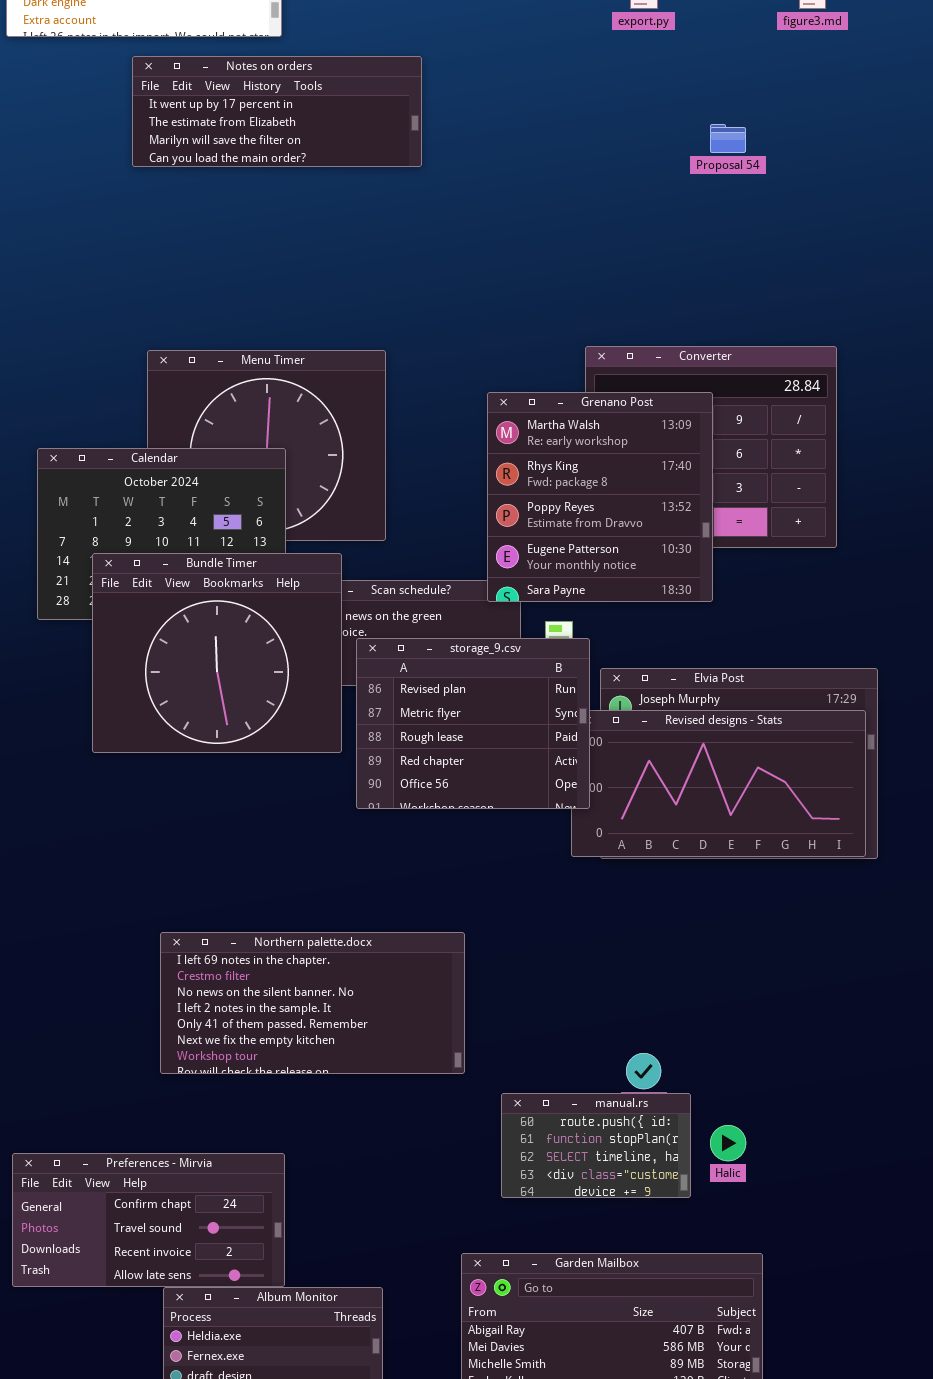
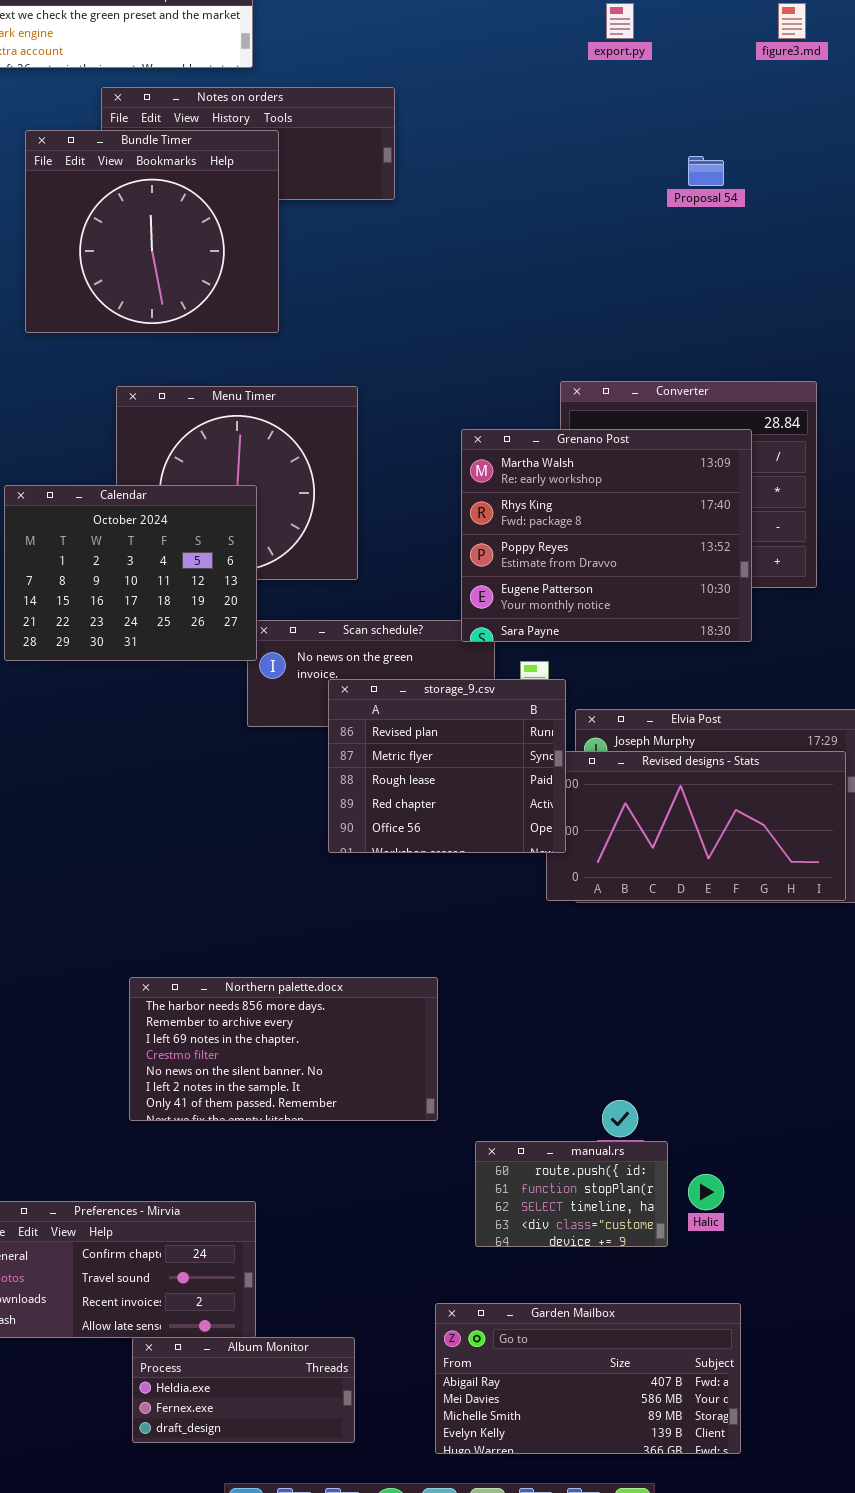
Grenano Post: [487,392,713,602] -> [461,429,752,642], resized
Bundle Timer: [92,553,342,753] -> [25,130,279,333], moved
Northern palette.docx: [160,932,465,1074] -> [129,977,438,1121], scrolled up 2 rows

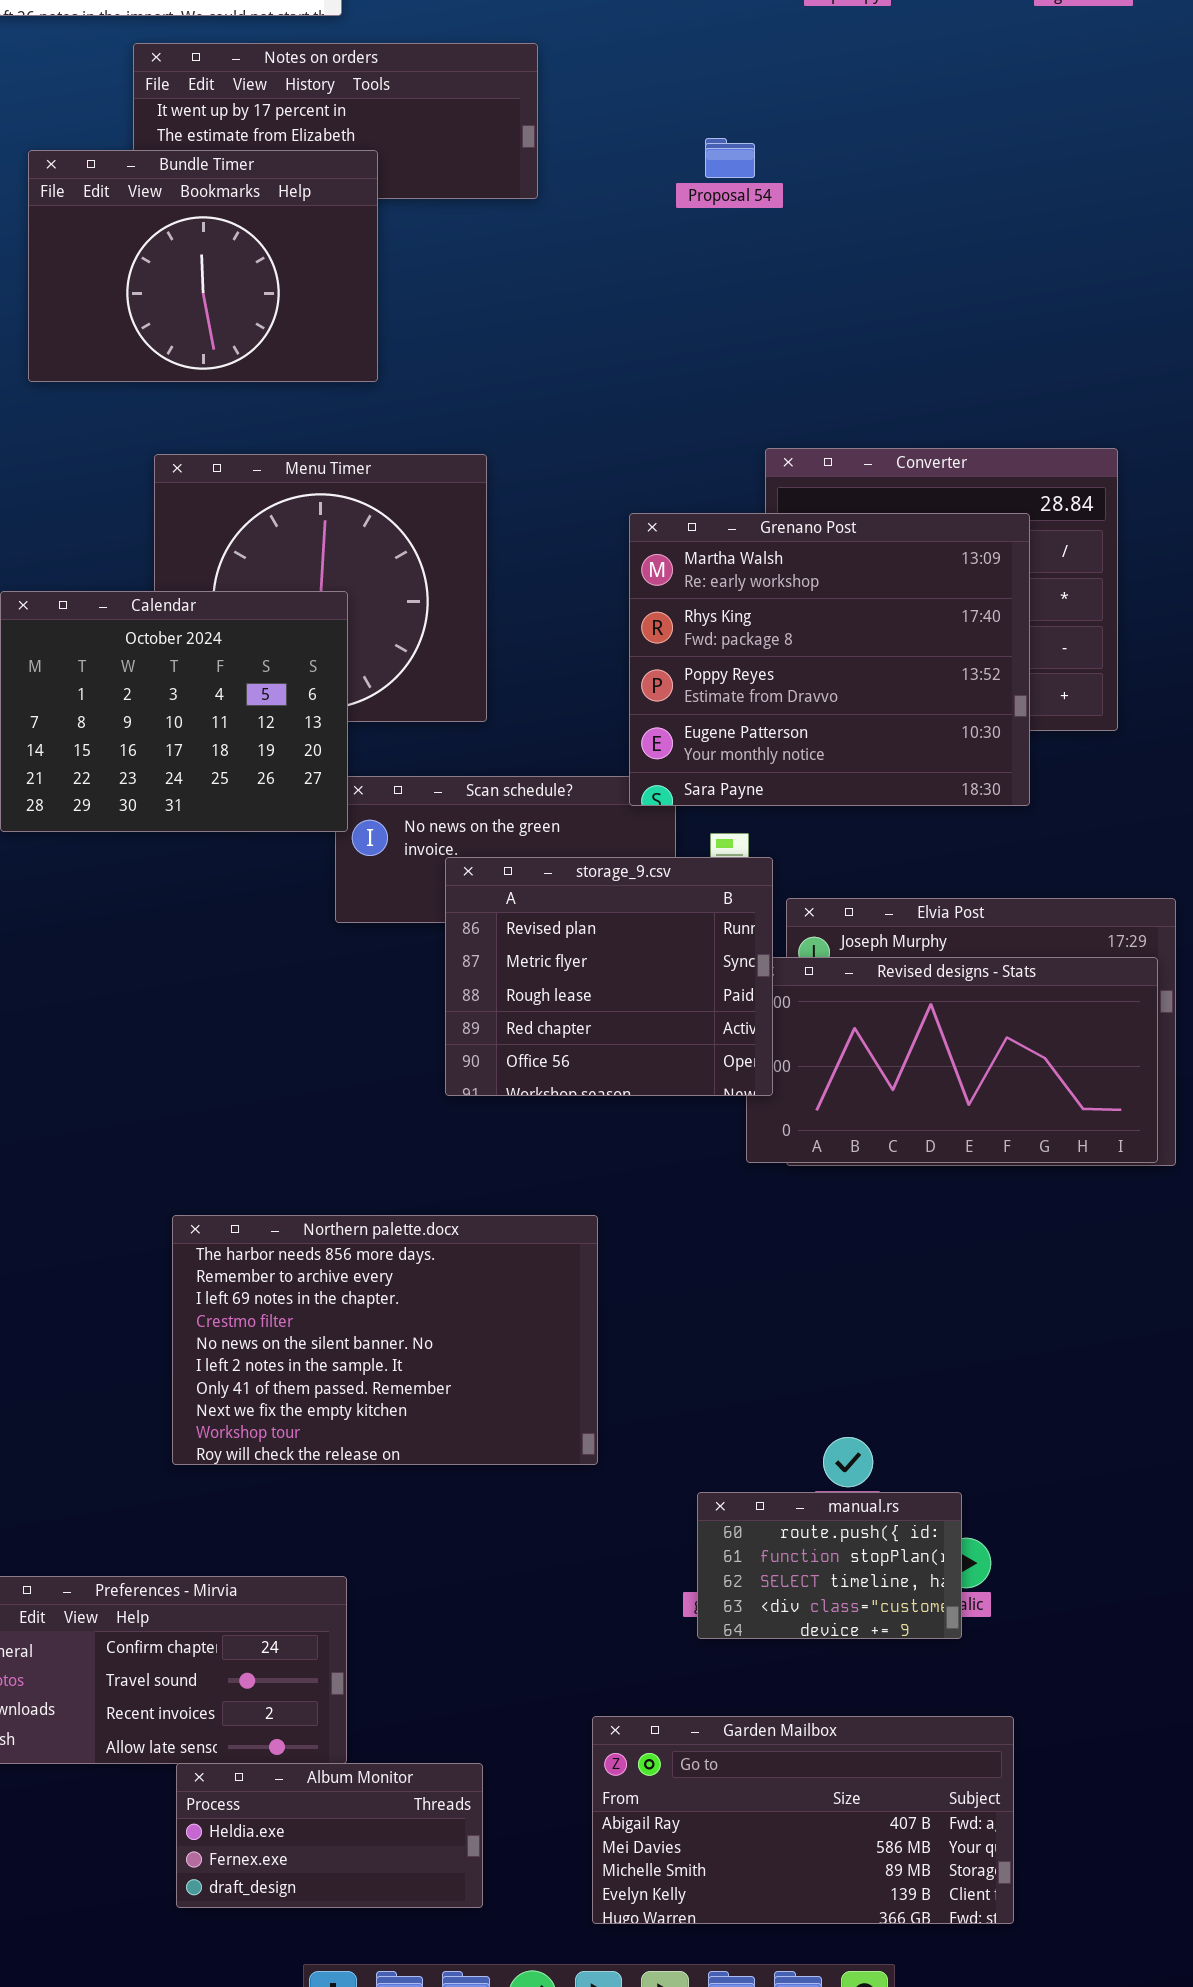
Bundle Timer: [25,130,279,333] -> [28,150,378,382], resized
Proposal 54: [688,156,724,186] -> [705,138,755,178], moved
Northern palette.docx: [129,977,438,1121] -> [172,1215,598,1465], resized
manual.rs: [475,1141,668,1247] -> [697,1492,962,1639], moved

